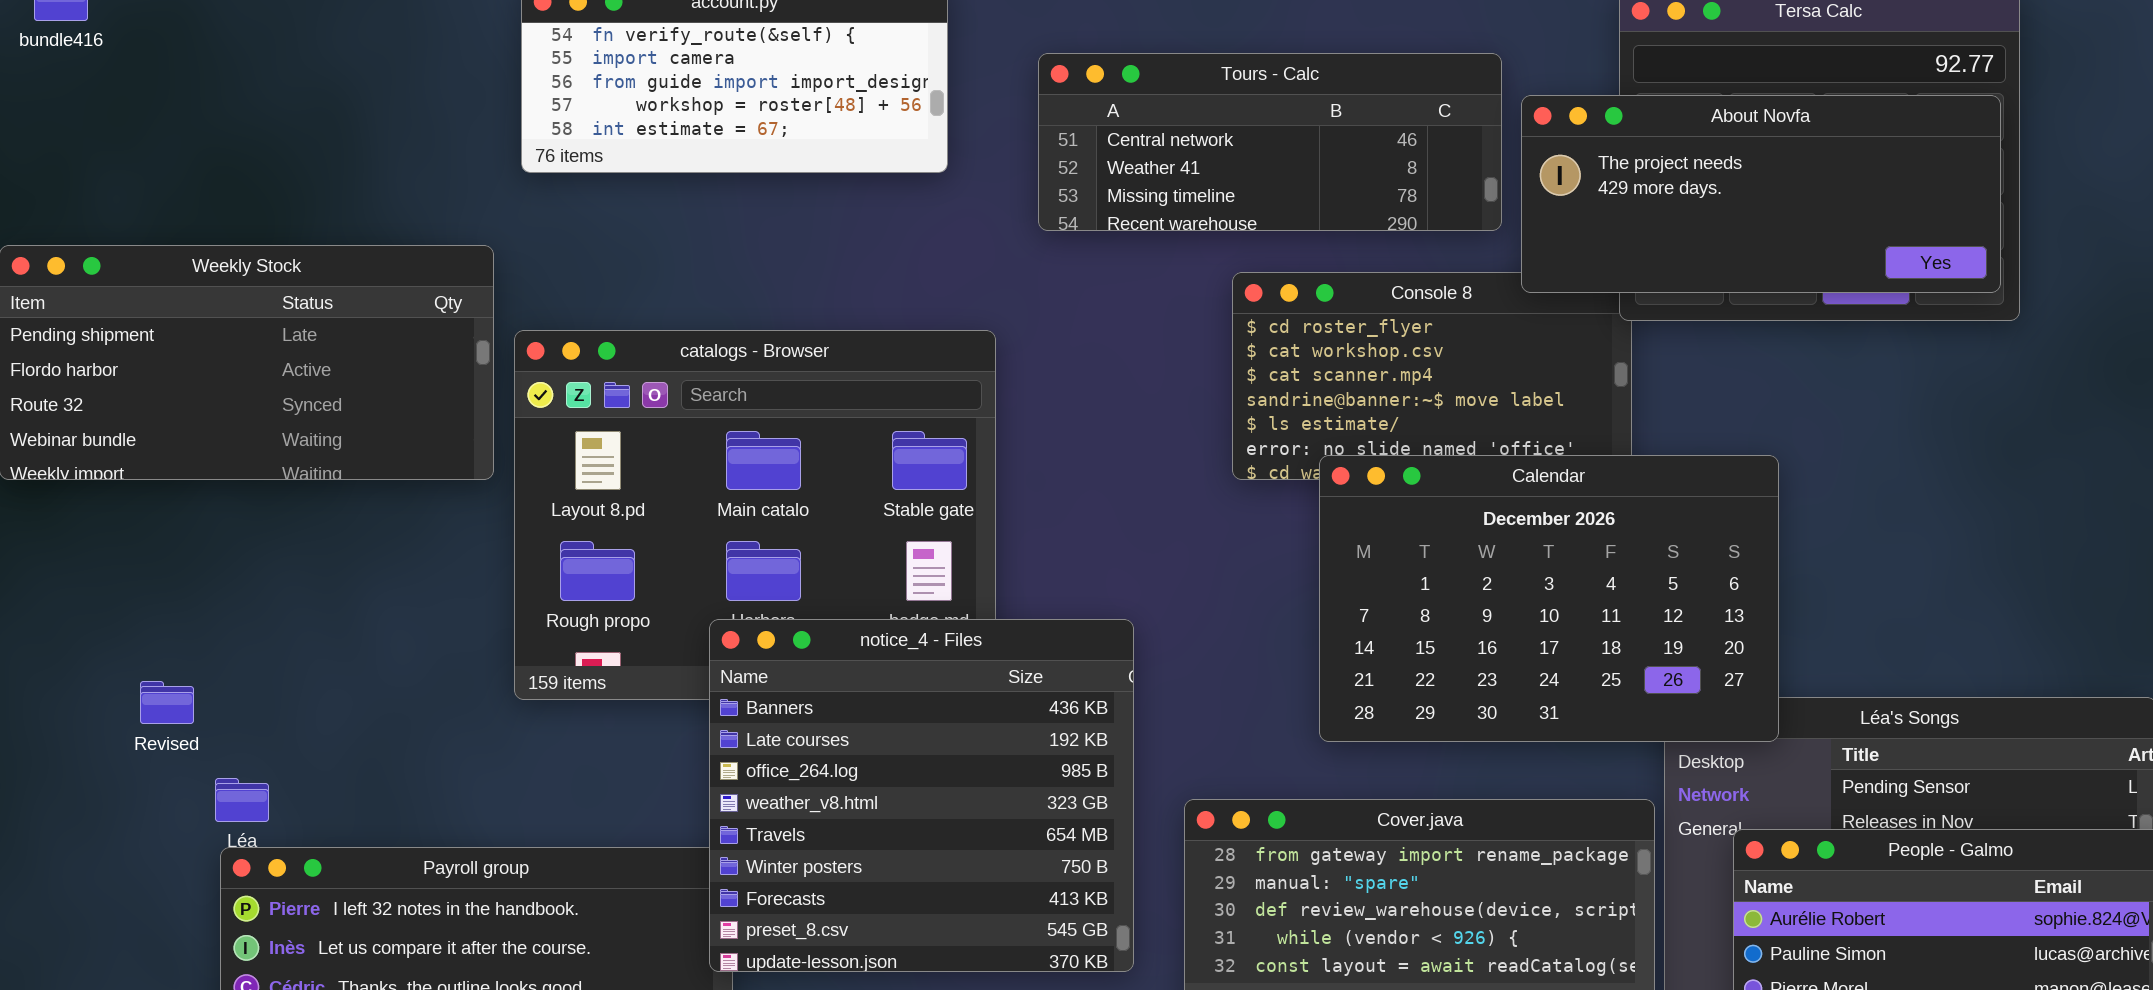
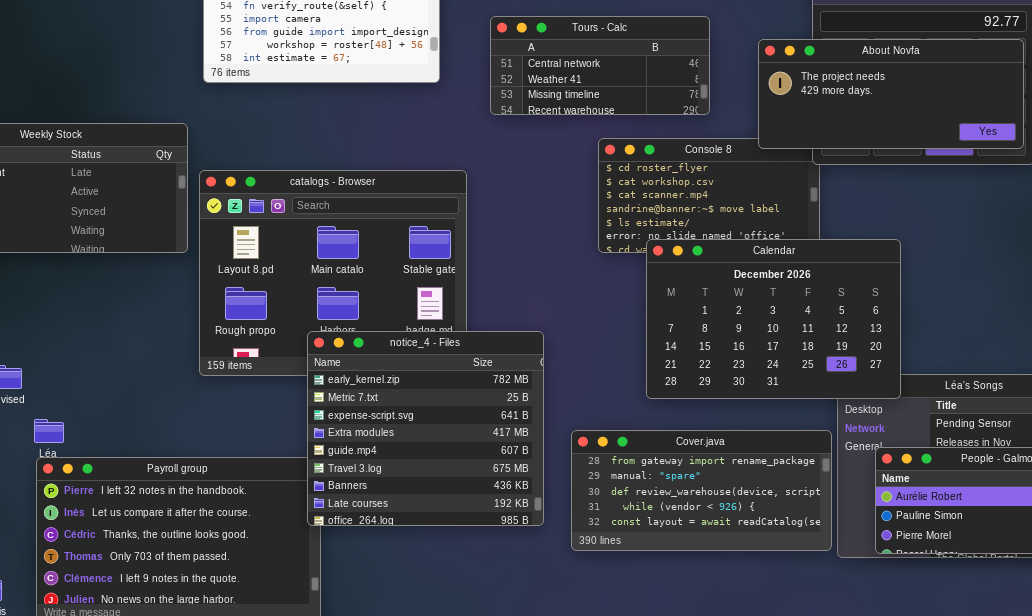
Tours - Calc: [1038,53,1502,231] -> [490,16,710,115], resized
notice_4 - Files: [709,619,1134,972] -> [307,331,544,526], scrolled up 6 rows

